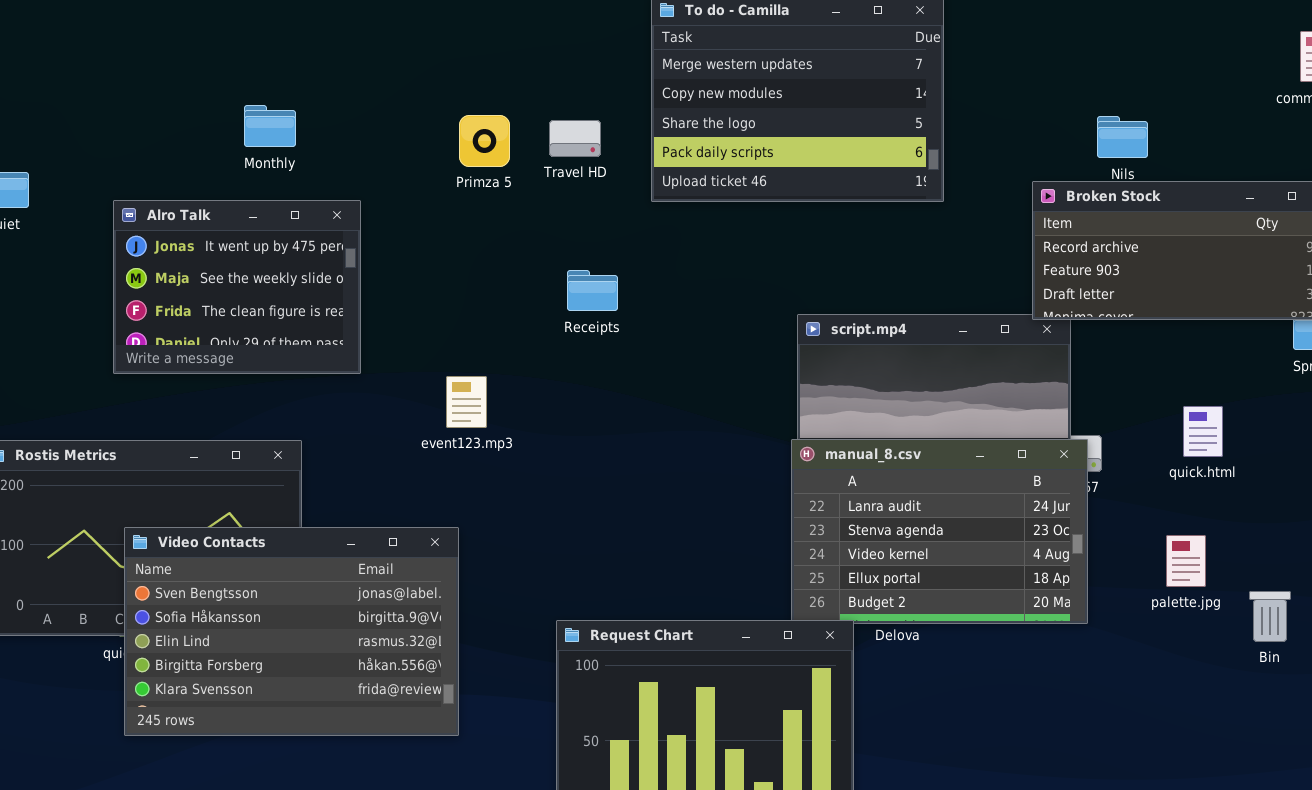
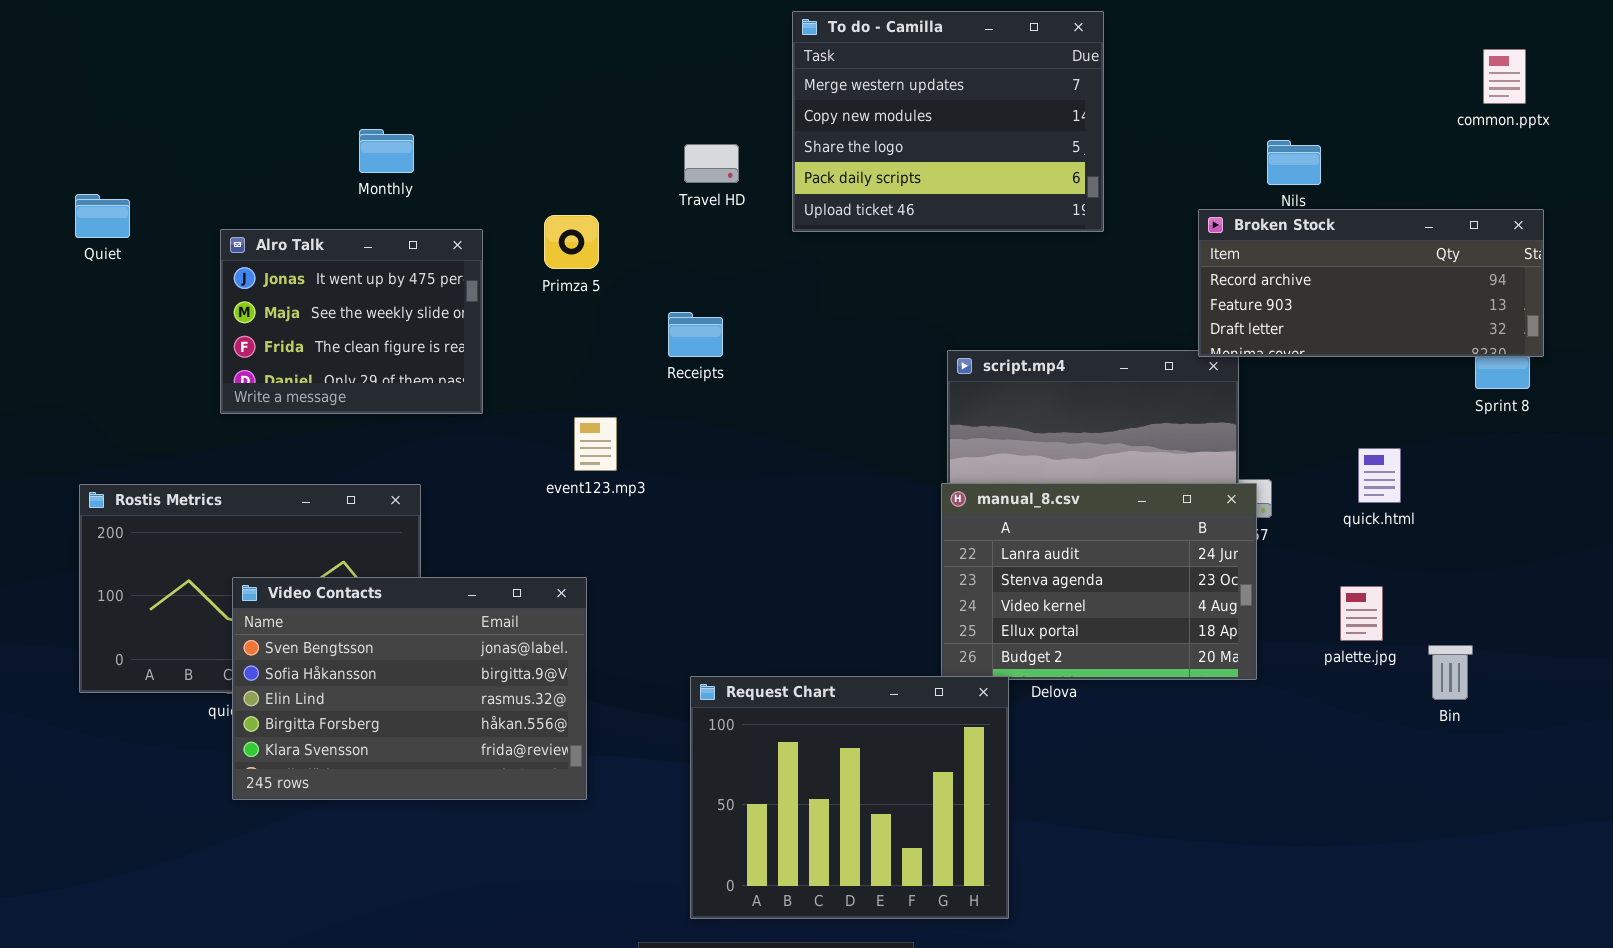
Primza 5: [459,115,510,167] -> [544,215,599,269], moved
Receipts: [567,270,618,311] -> [668,312,723,357], moved

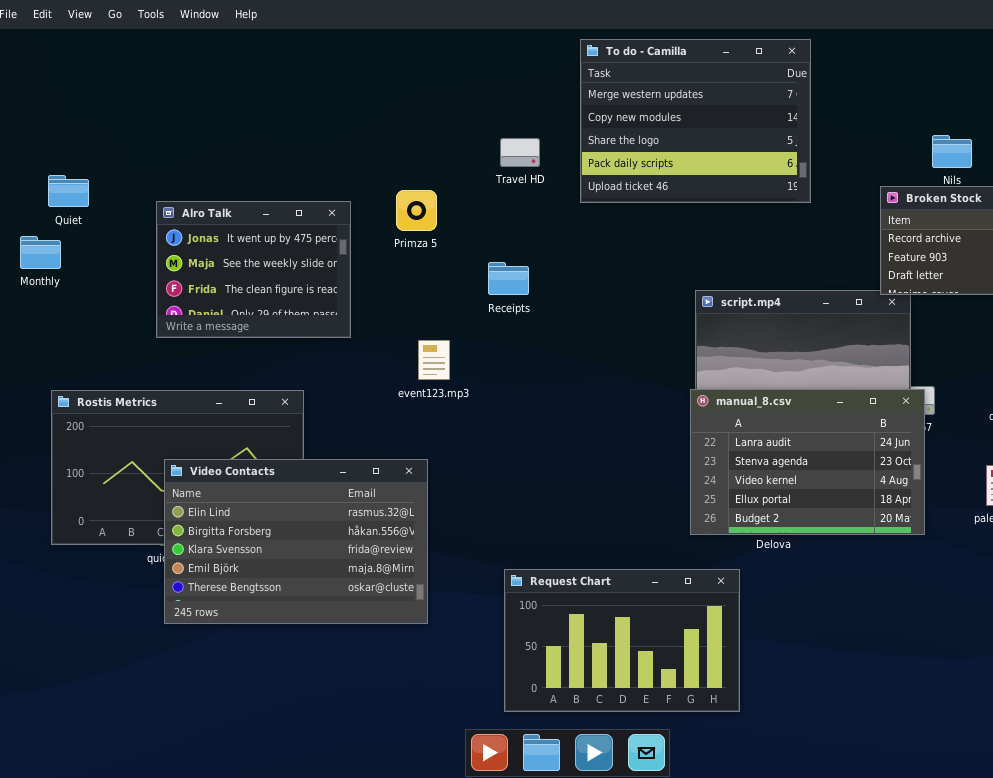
Monthly: [359,129,414,173] -> [20,236,61,269], moved
Video Contacts: [232,577,587,800] -> [164,459,428,624], scrolled down 2 rows
Request Chart: [690,676,1009,919] -> [504,569,740,712], resized

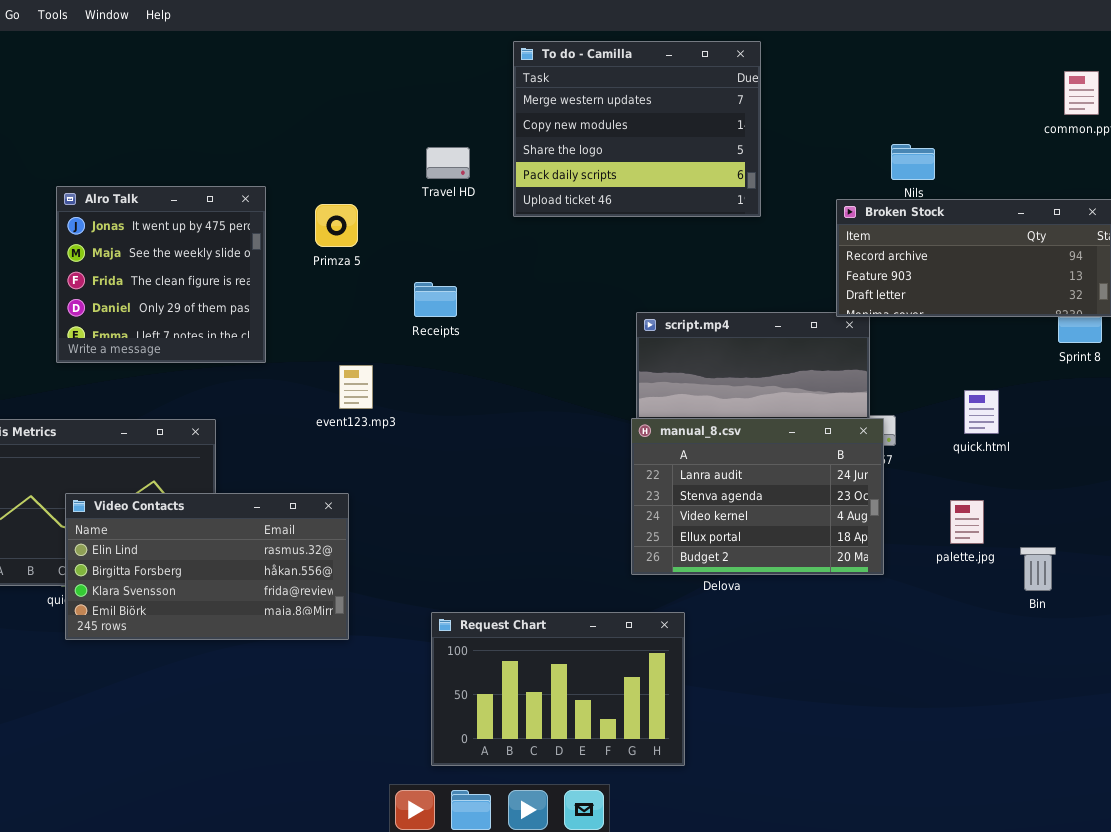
Alro Talk: [156,201,351,338] -> [56,186,266,363], resized
Video Contacts: [164,459,428,624] -> [65,493,349,640], resized

